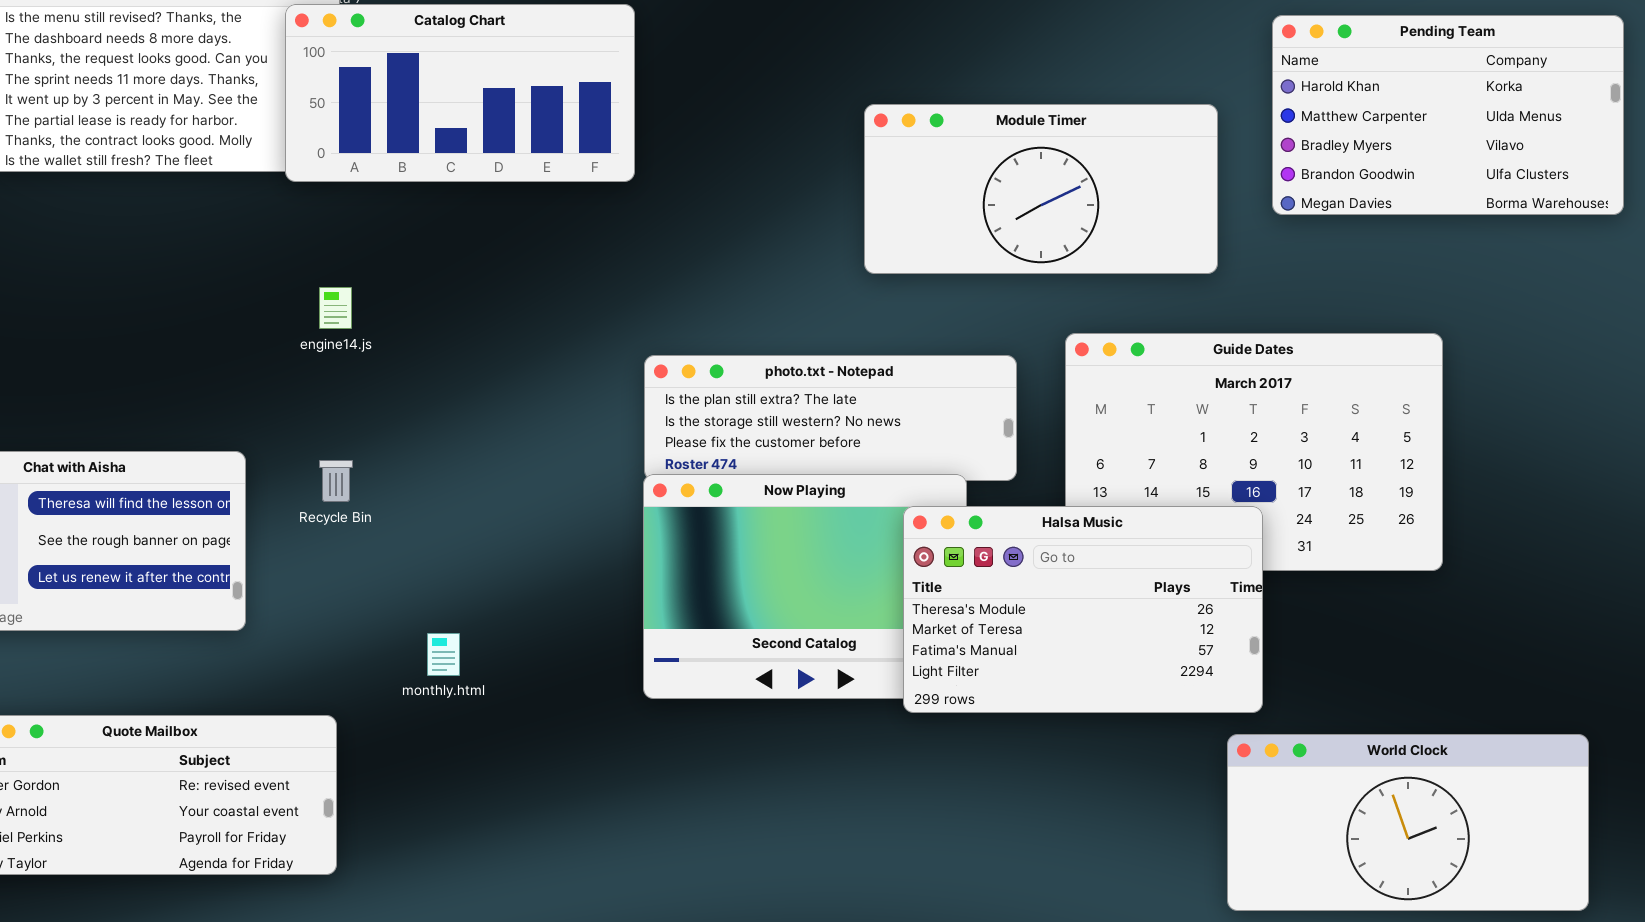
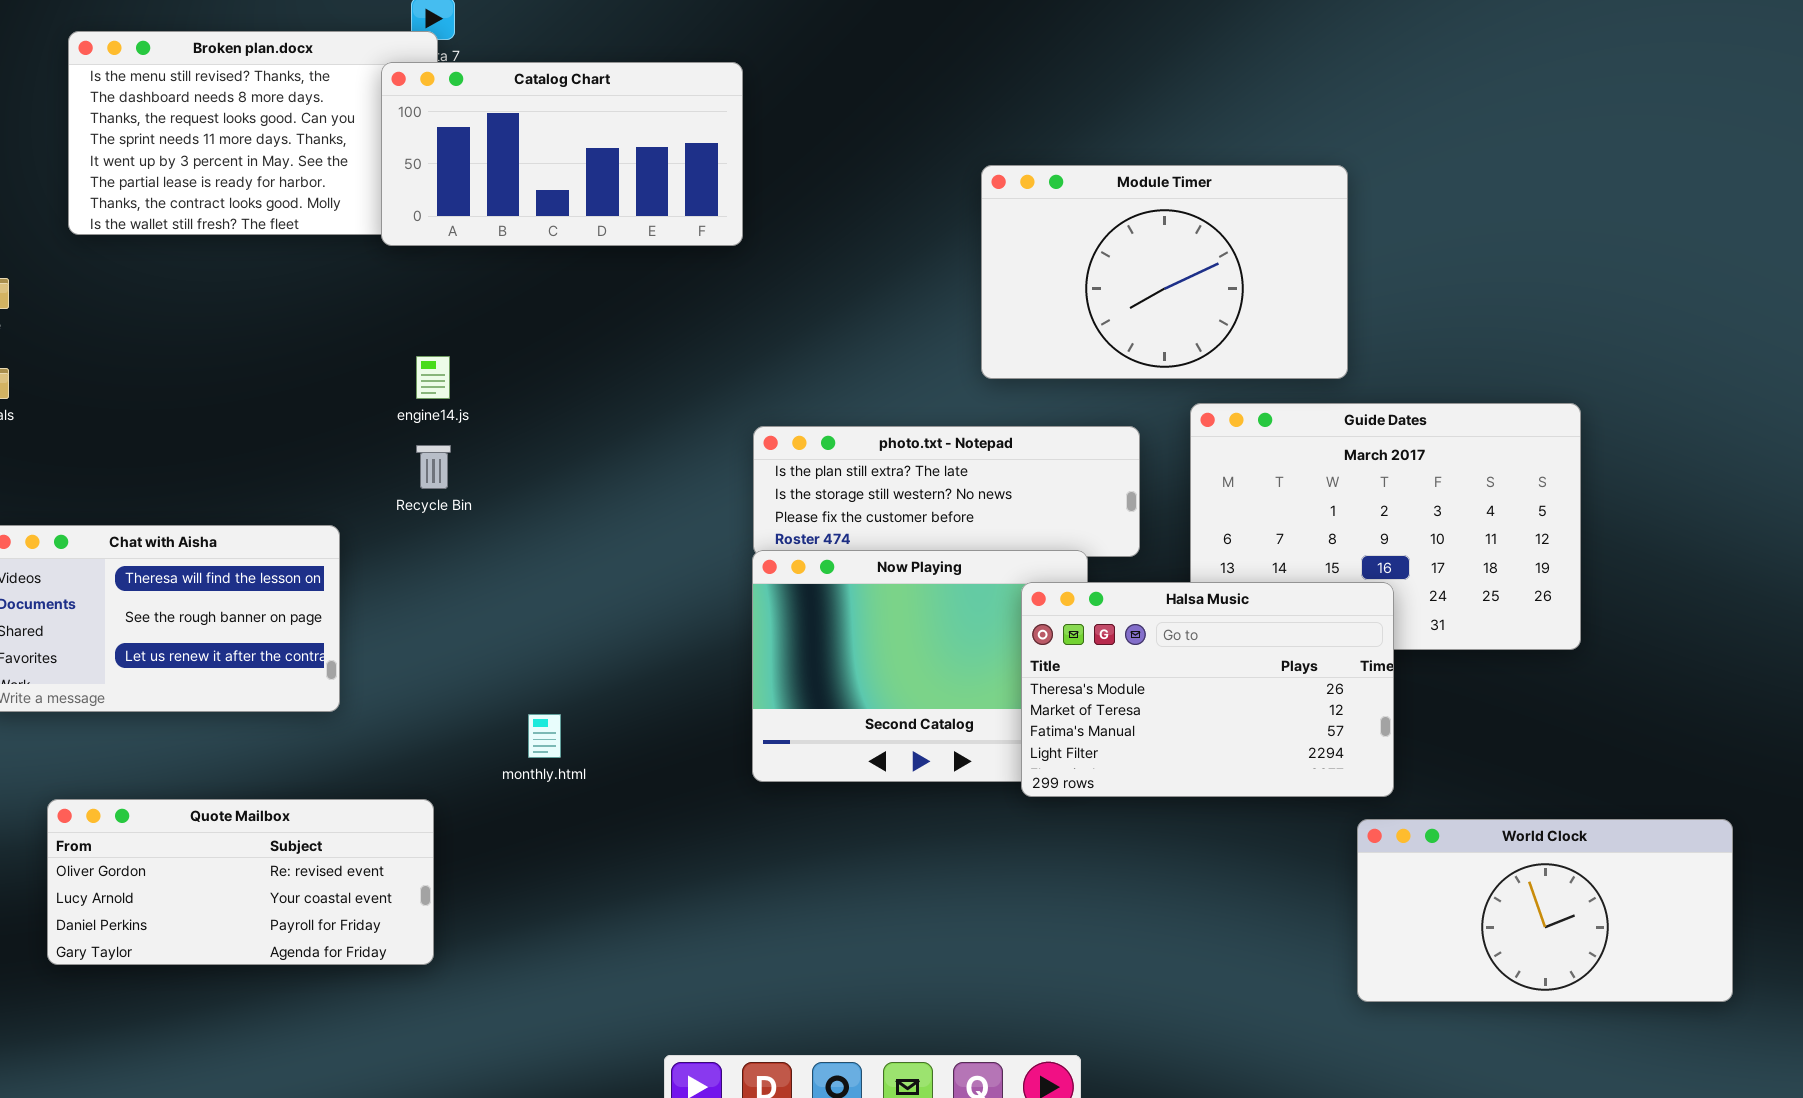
Pending Team: [1272,15,1624,215] -> none, closed
Module Timer: [864,104,1218,274] -> [981,165,1348,379], resized
Recycle Bin: [319,460,353,502] -> [416,445,451,489], moved

